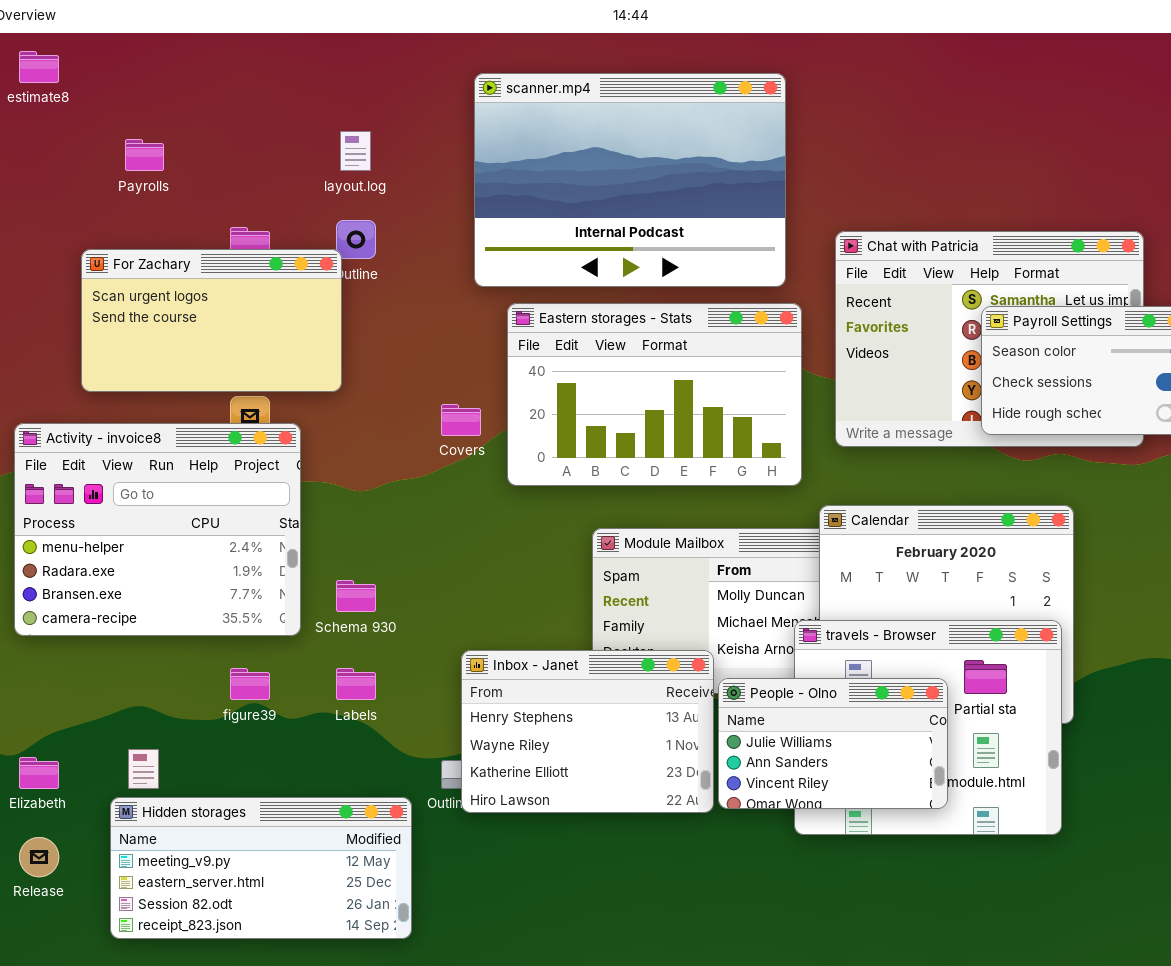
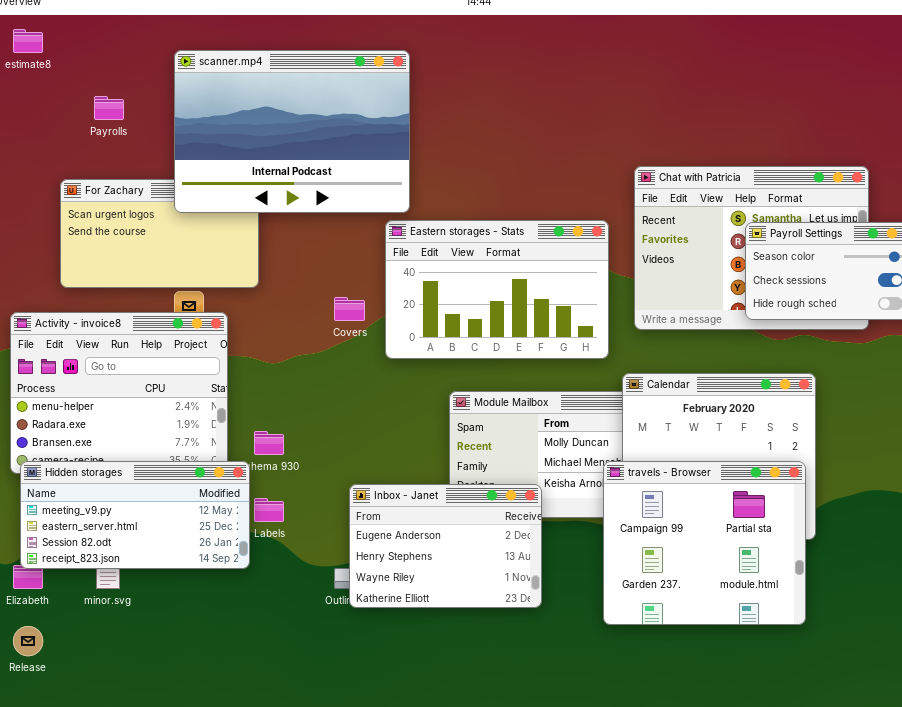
scanner.mp4: [474,73,786,287] -> [174,50,410,213], moved
Inbox - Janet: [461,650,714,813] -> [349,484,542,608], scrolled up 1 row
People - Olno: [718,678,948,809] -> none, closed
Hidden storages: [110,797,412,939] -> [20,461,250,569], moved

